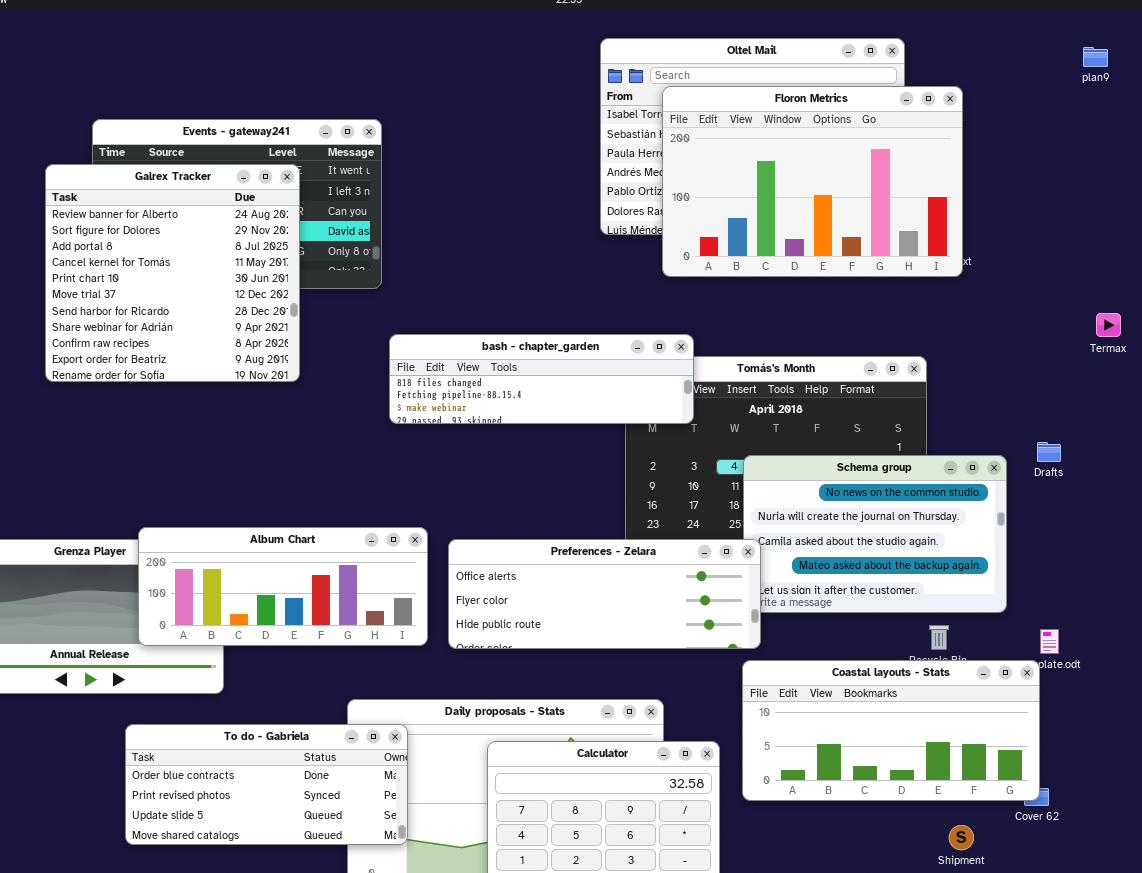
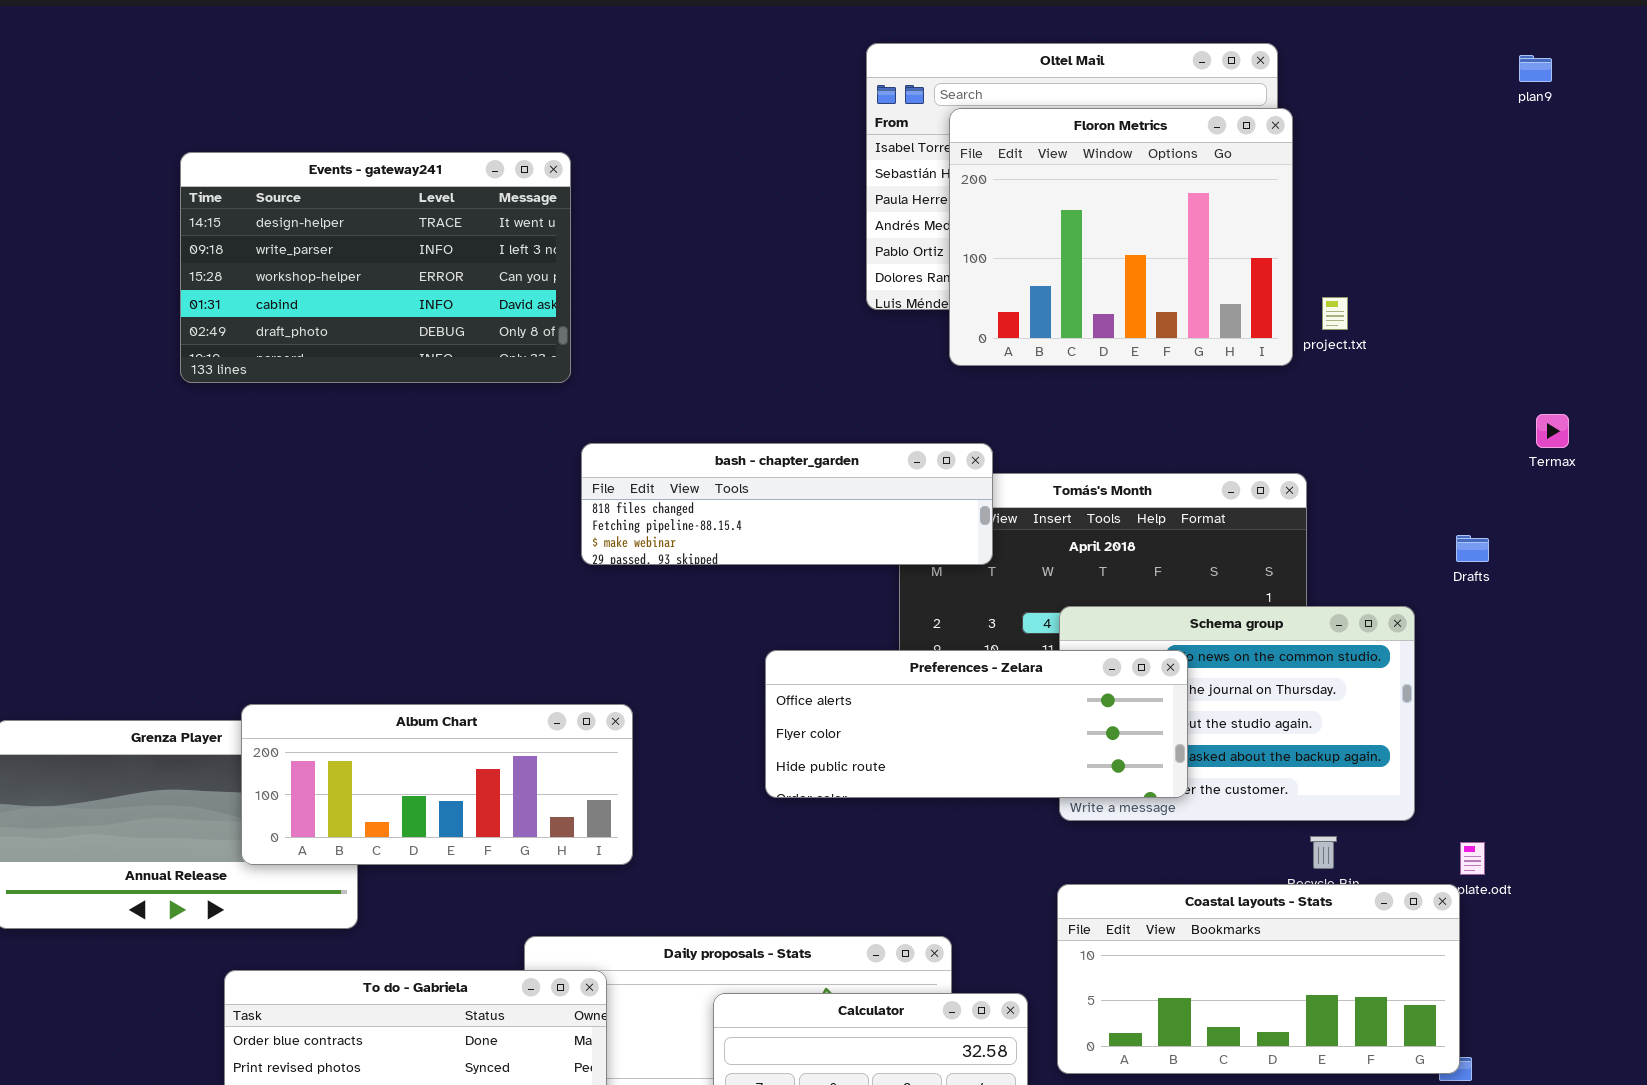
Floron Metrics: [662,86,963,277] -> [949,108,1293,366], resized
Galrex Tracker: [45,164,300,382] -> none, closed
Drafts: [1037,442,1061,462] -> [1456,535,1489,562], moved
Preferences - Zelara: [448,539,761,649] -> [765,650,1188,798], moved

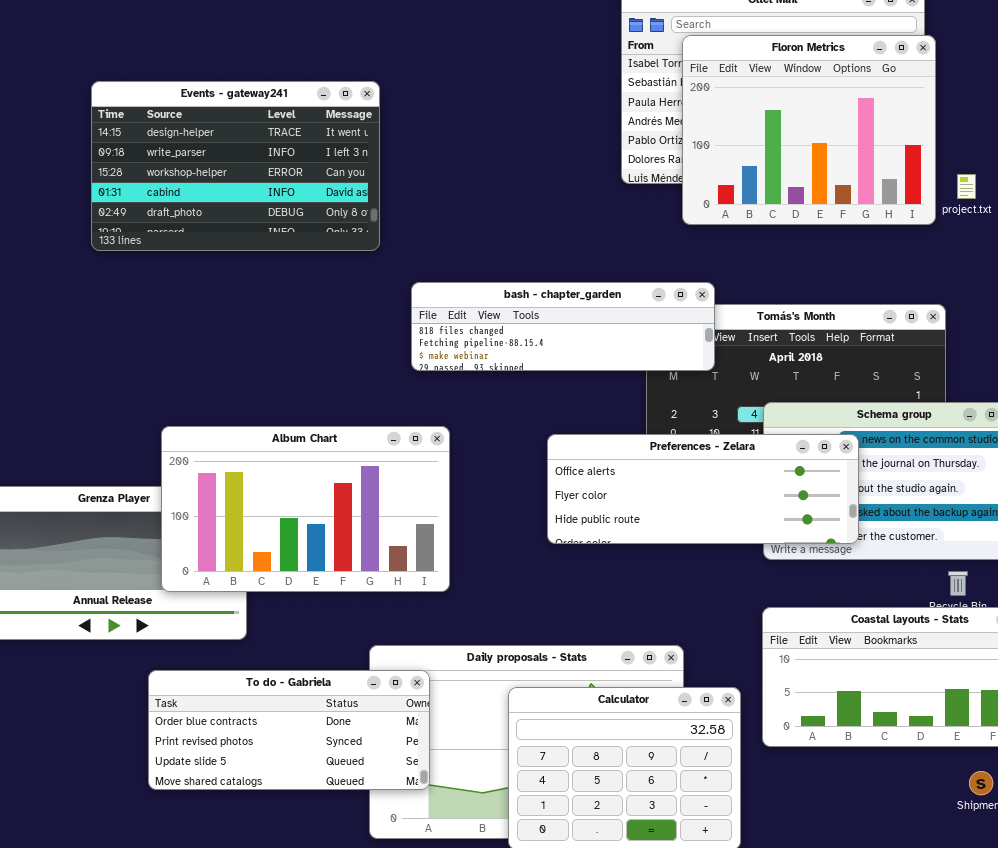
Events - gateway241: [180,152,571,383] -> [91,81,380,251], moved
Album Chart: [241,704,633,865] -> [161,426,450,592], resized

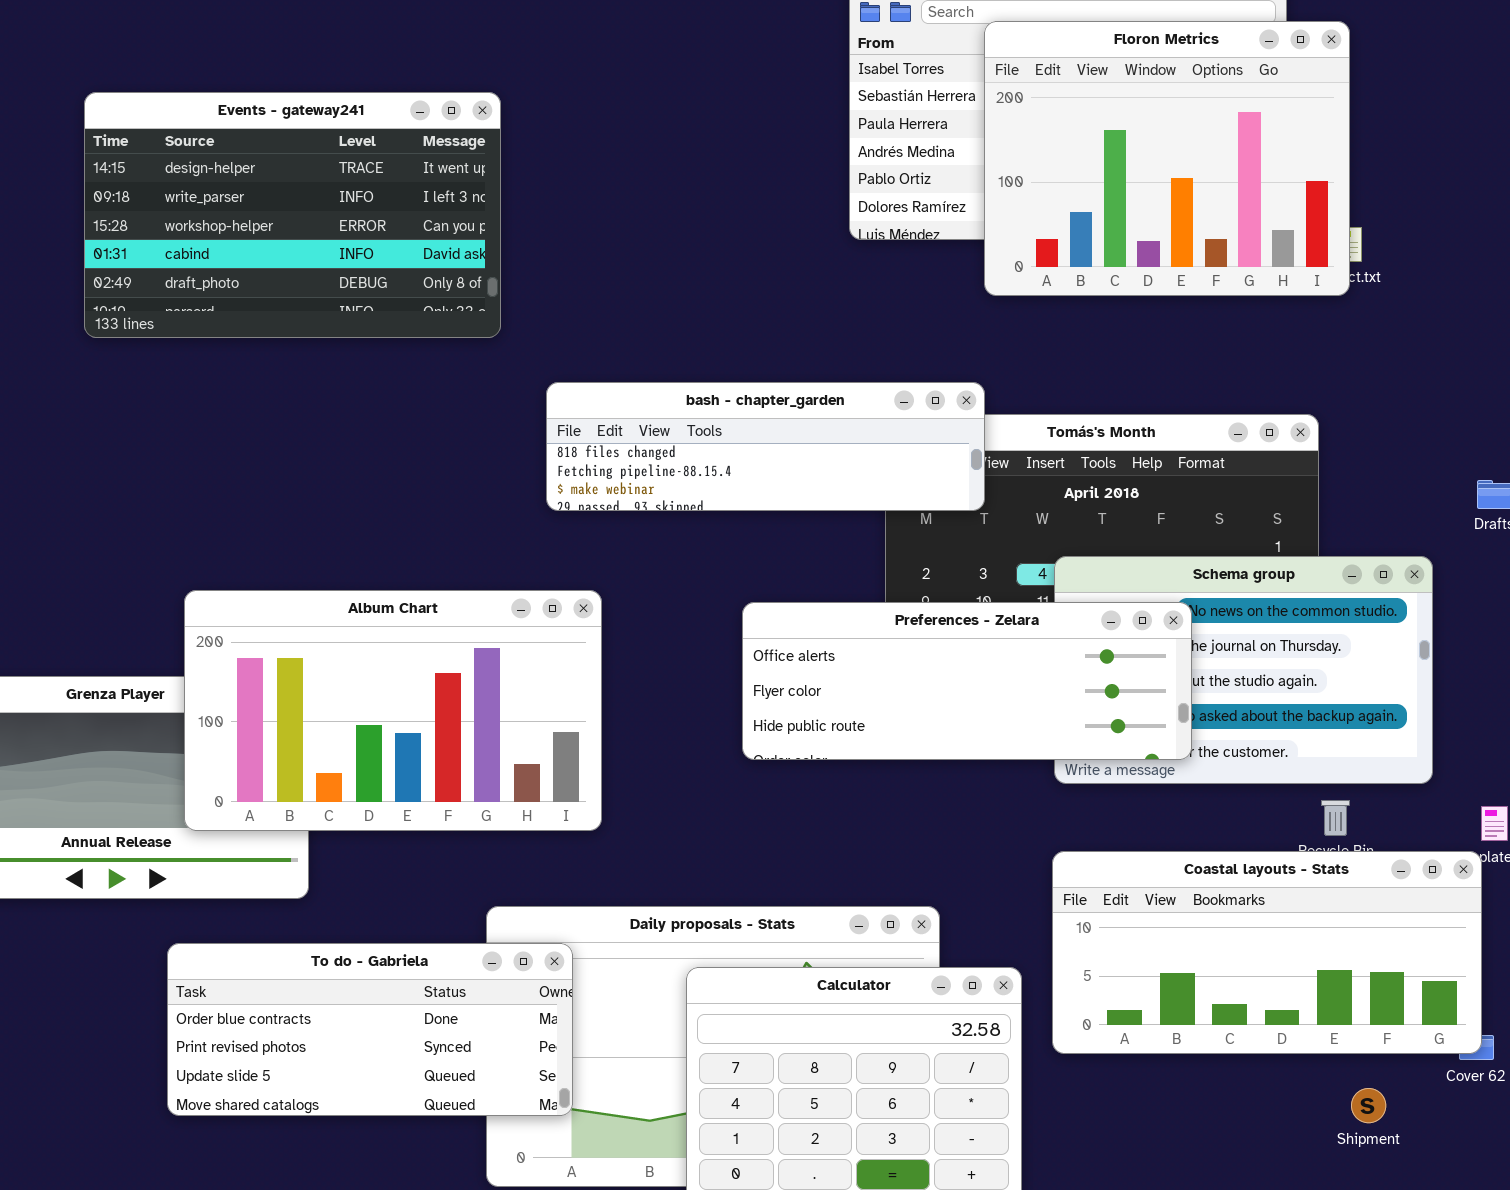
Floron Metrics: [682,35,936,225] -> [984,21,1350,296], moved

